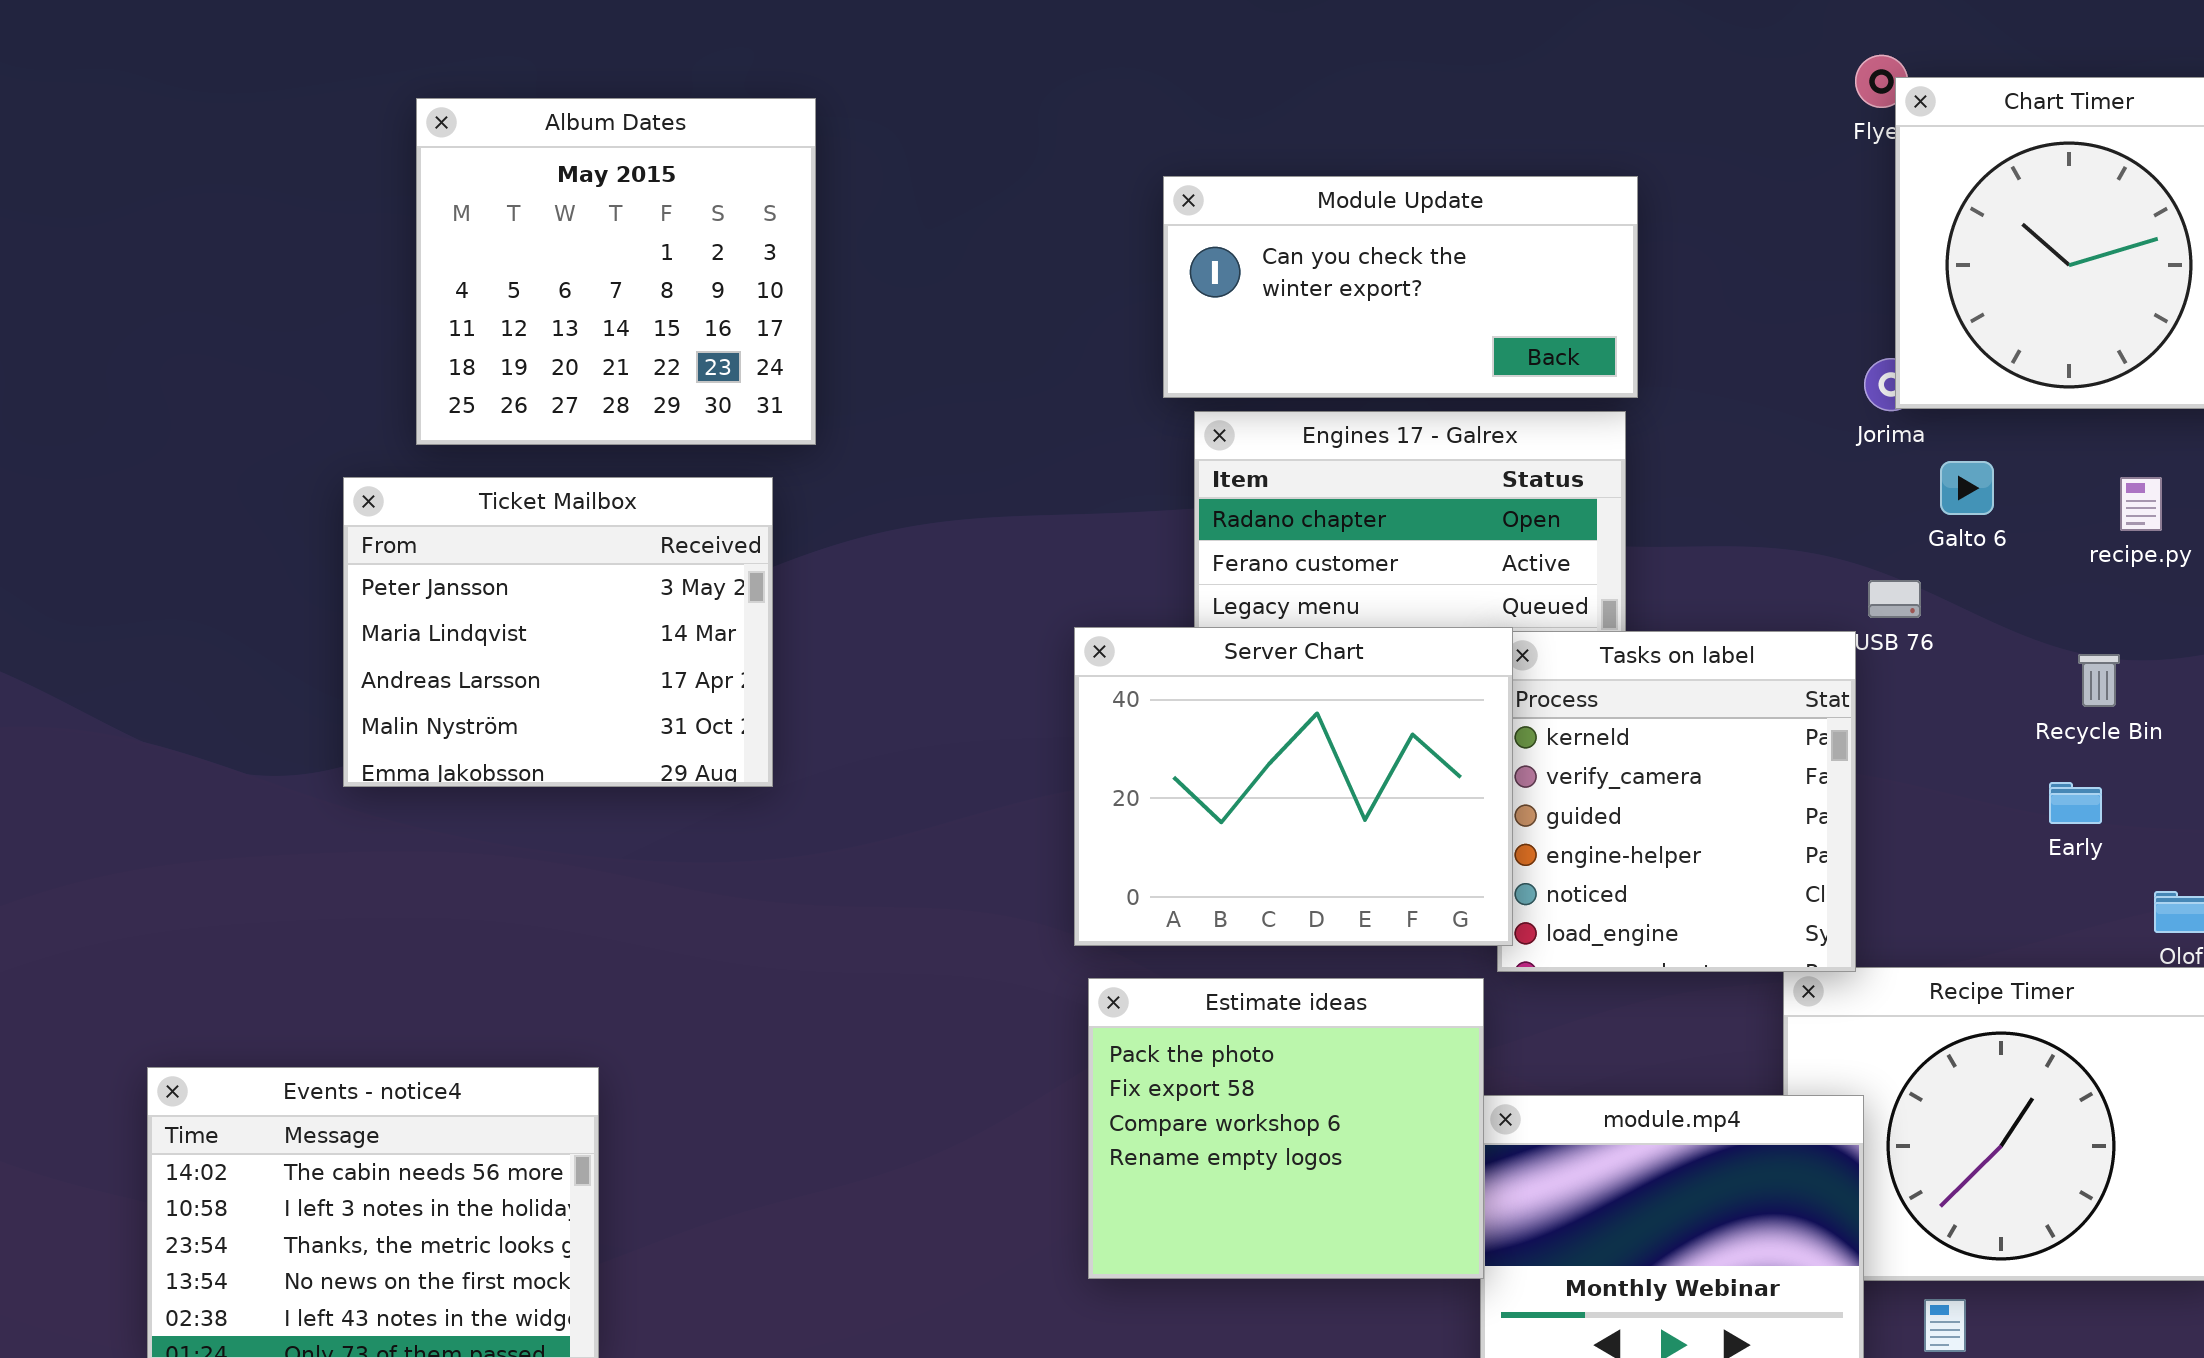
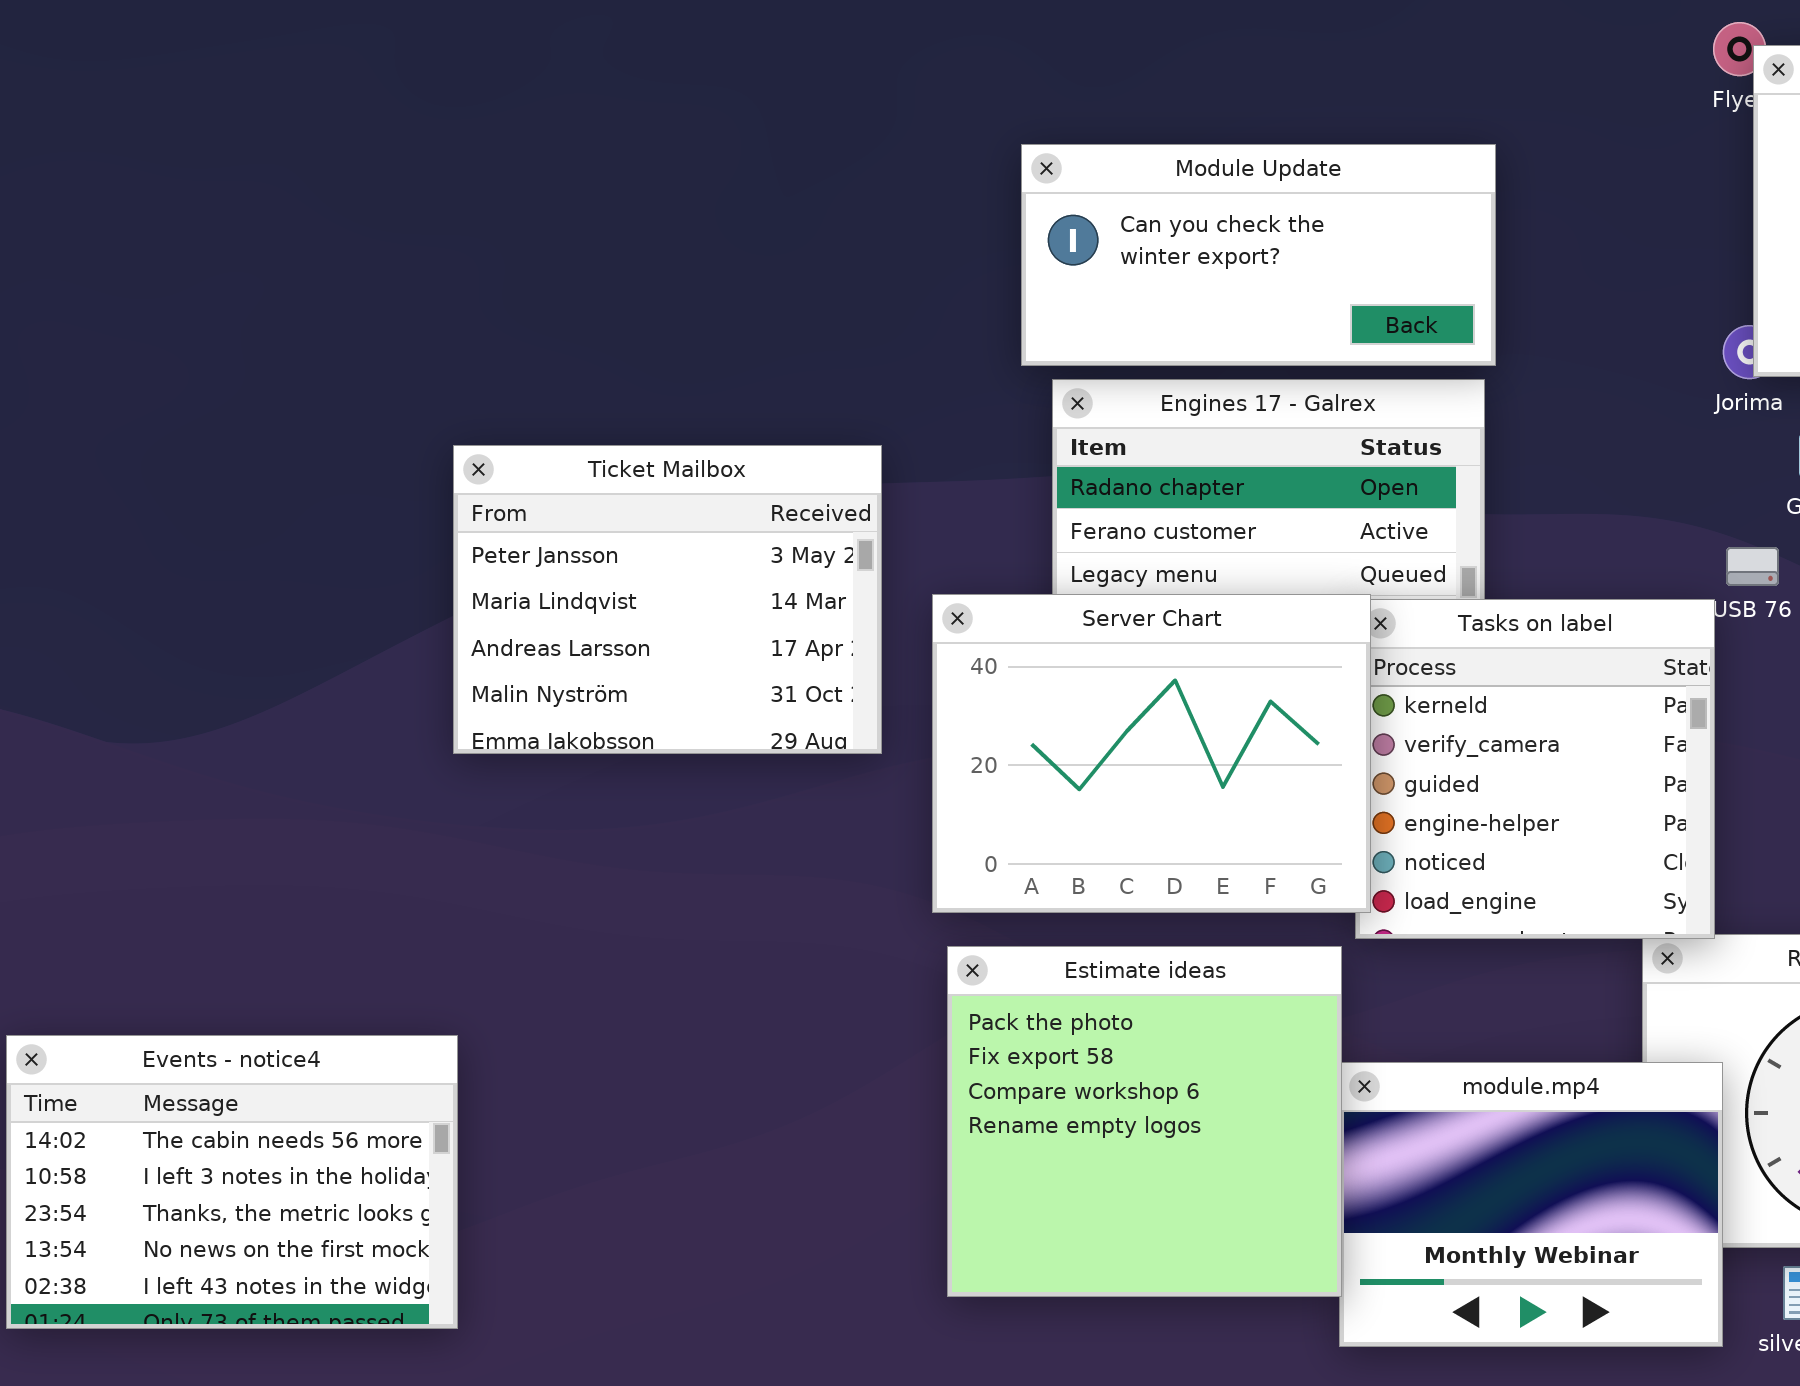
Album Dates: [416,98,816,445] -> none, closed
Ticket Mailbox: [343,477,773,787] -> [453,445,882,754], moved
Estimate ideas: [1088,978,1484,1279] -> [947,946,1342,1297], resized

